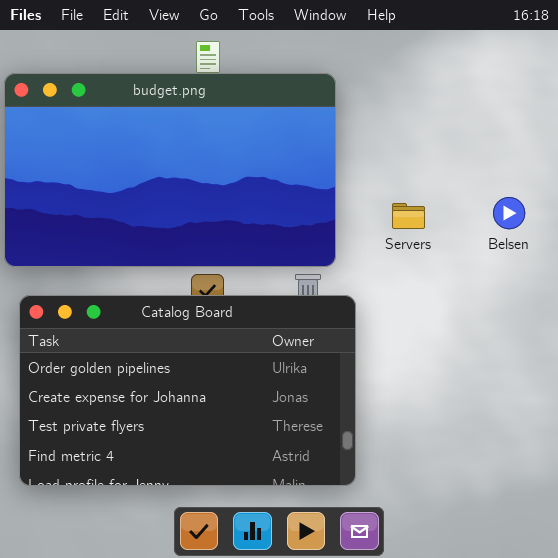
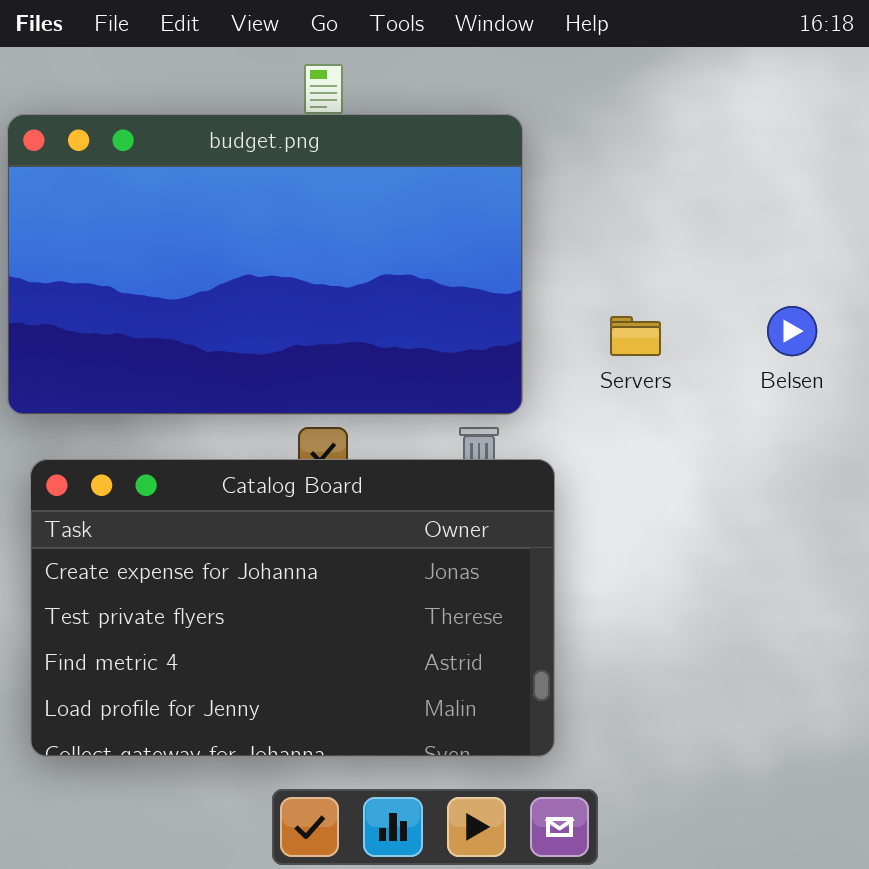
Catalog Board: [19,295,356,486] -> [30,459,555,757], scrolled down 1 row

